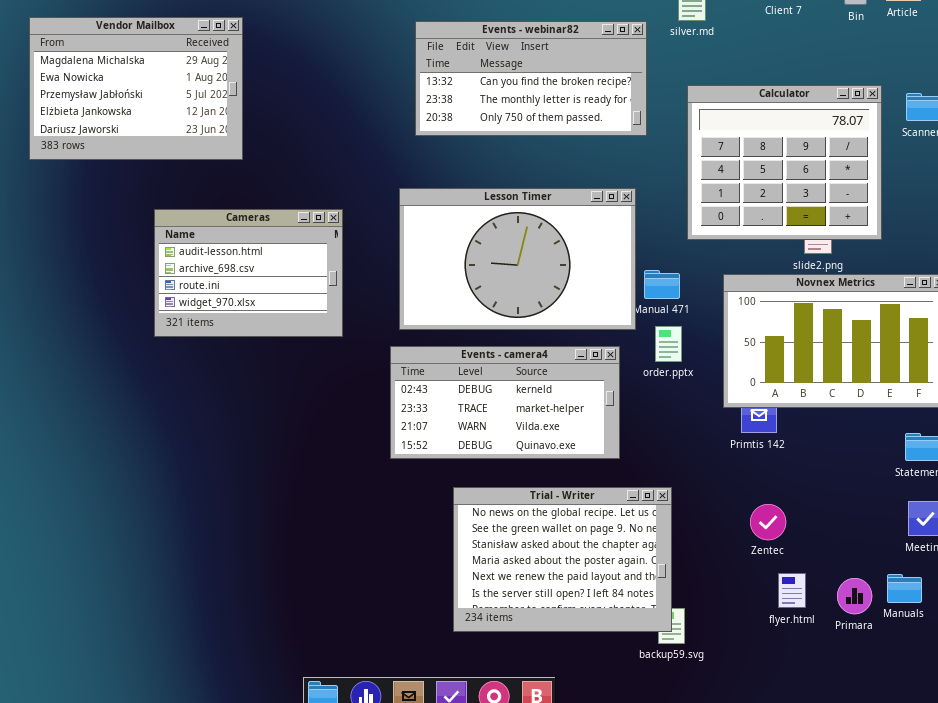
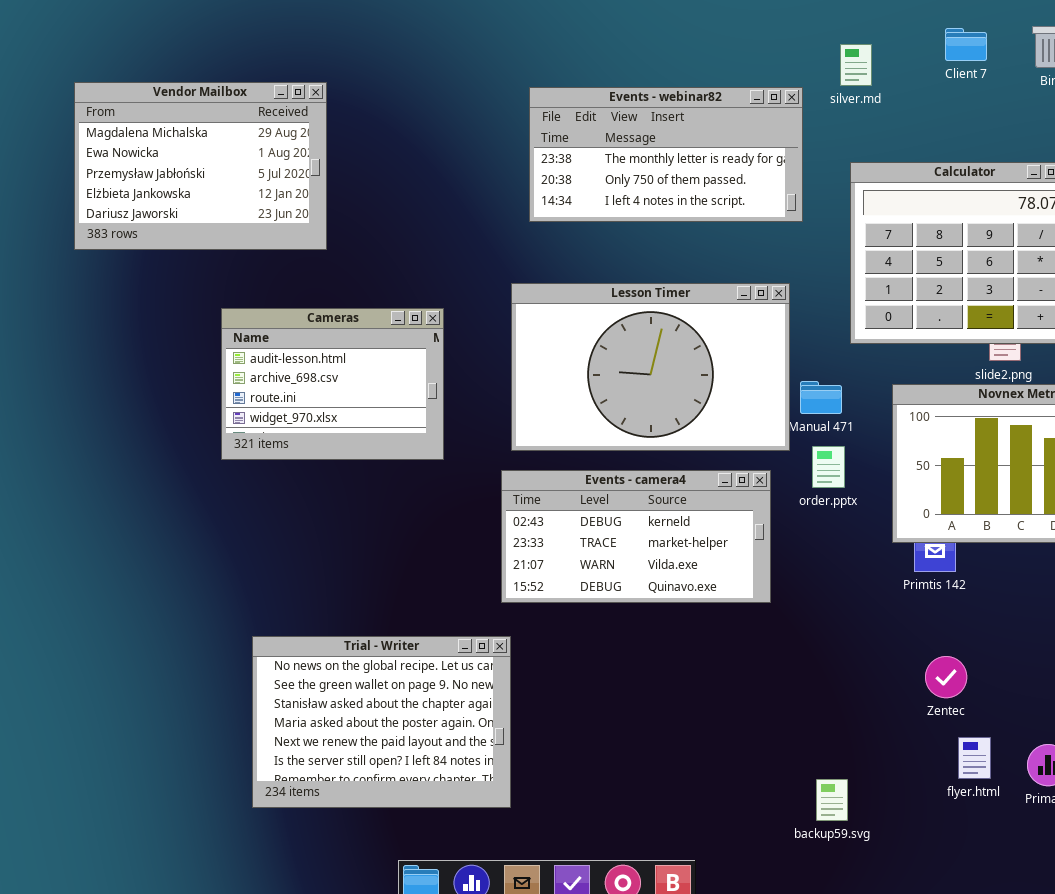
Events - webinar82: [415,21,647,136] -> [529,87,803,222], scrolled down 1 row
Trial - Writer: [453,487,672,632] -> [252,636,511,808], moved

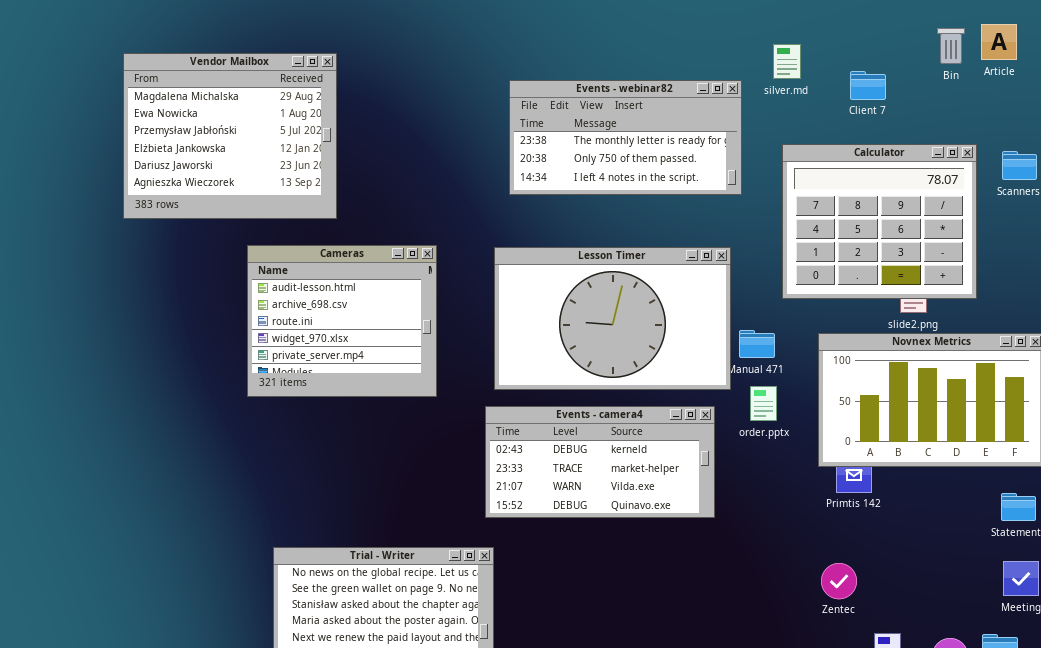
Client 7: [945,28,987,61] -> [850,71,886,100], moved
Vendor Mailbox: [74,82,327,250] -> [123,53,337,219], resized
Cameras: [221,308,444,460] -> [247,245,437,397], resized
Zentec: [925,656,967,698] -> [821,563,857,599], moved

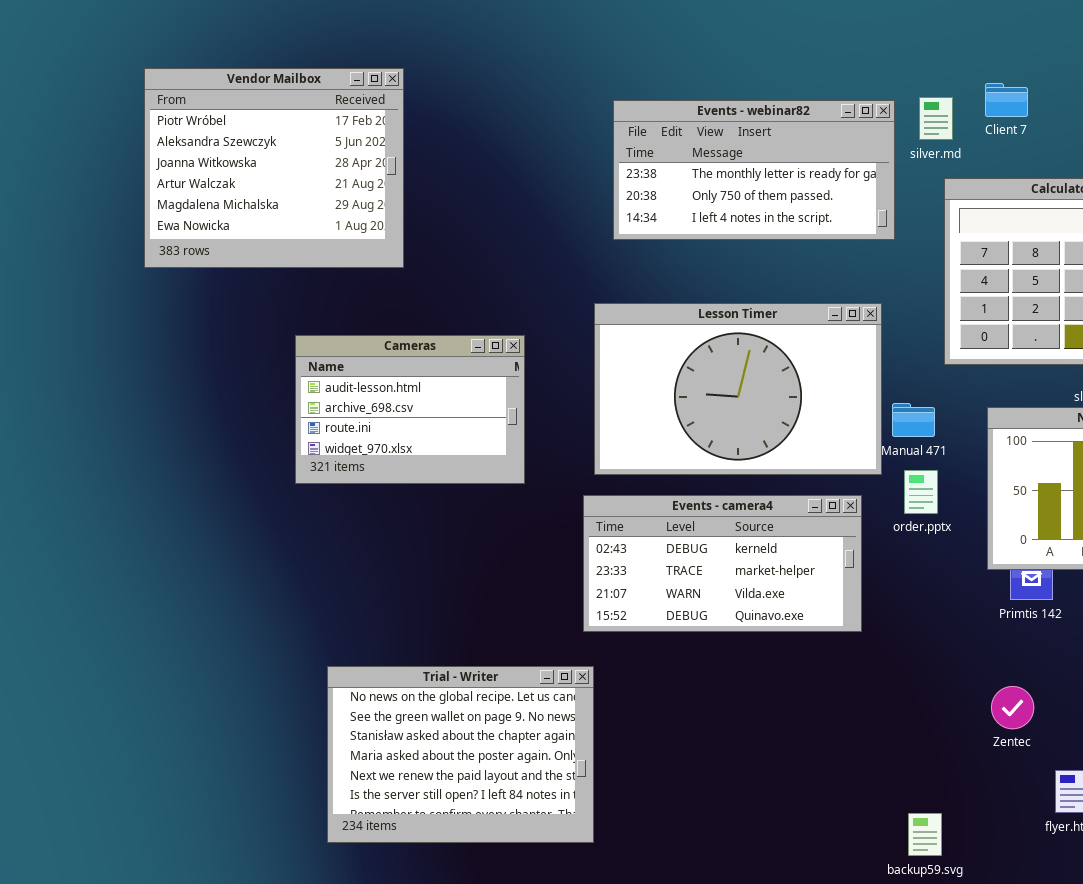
silver.md: [773,44,801,79] -> [919,97,953,140], moved
Vendor Mailbox: [123,53,337,219] -> [144,68,404,268], scrolled up 4 rows
Client 7: [850,71,886,100] -> [985,83,1028,117], moved
Cameras: [247,245,437,397] -> [295,335,525,484], resized

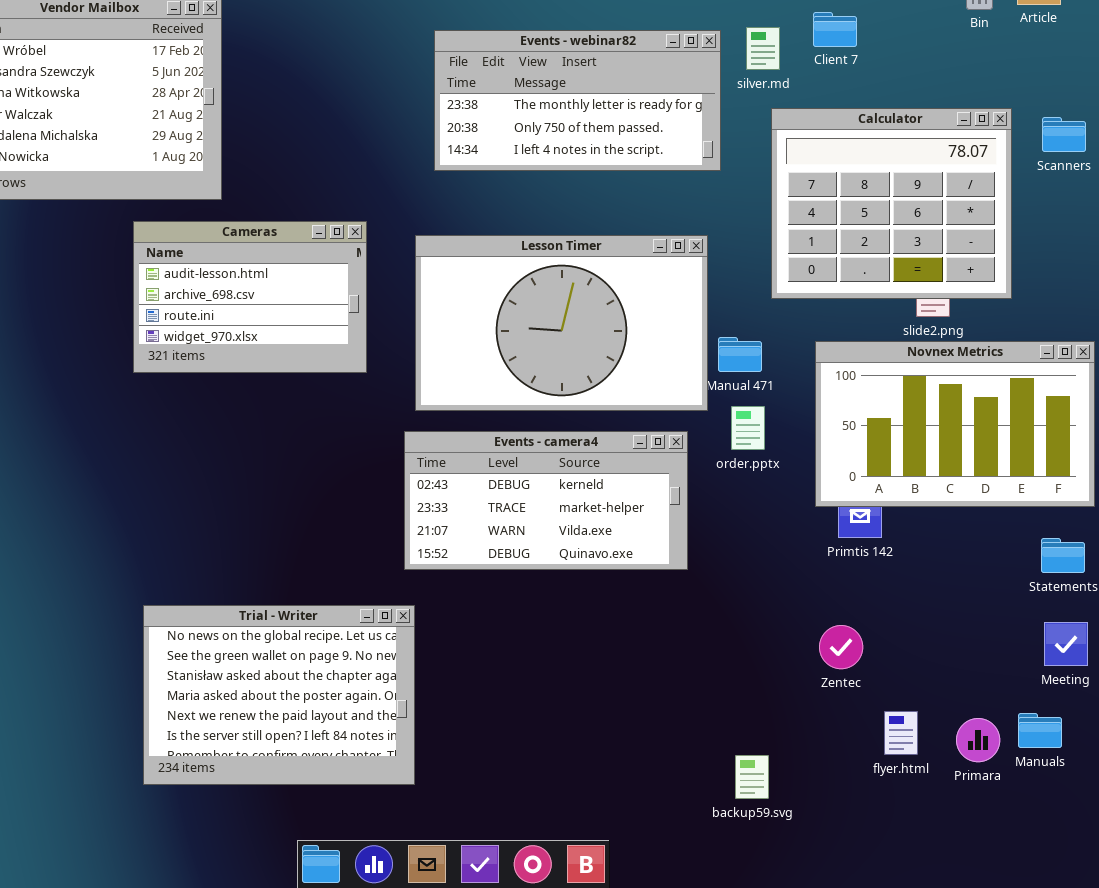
Cameras: [295,335,525,484] -> [133,221,367,373], moved

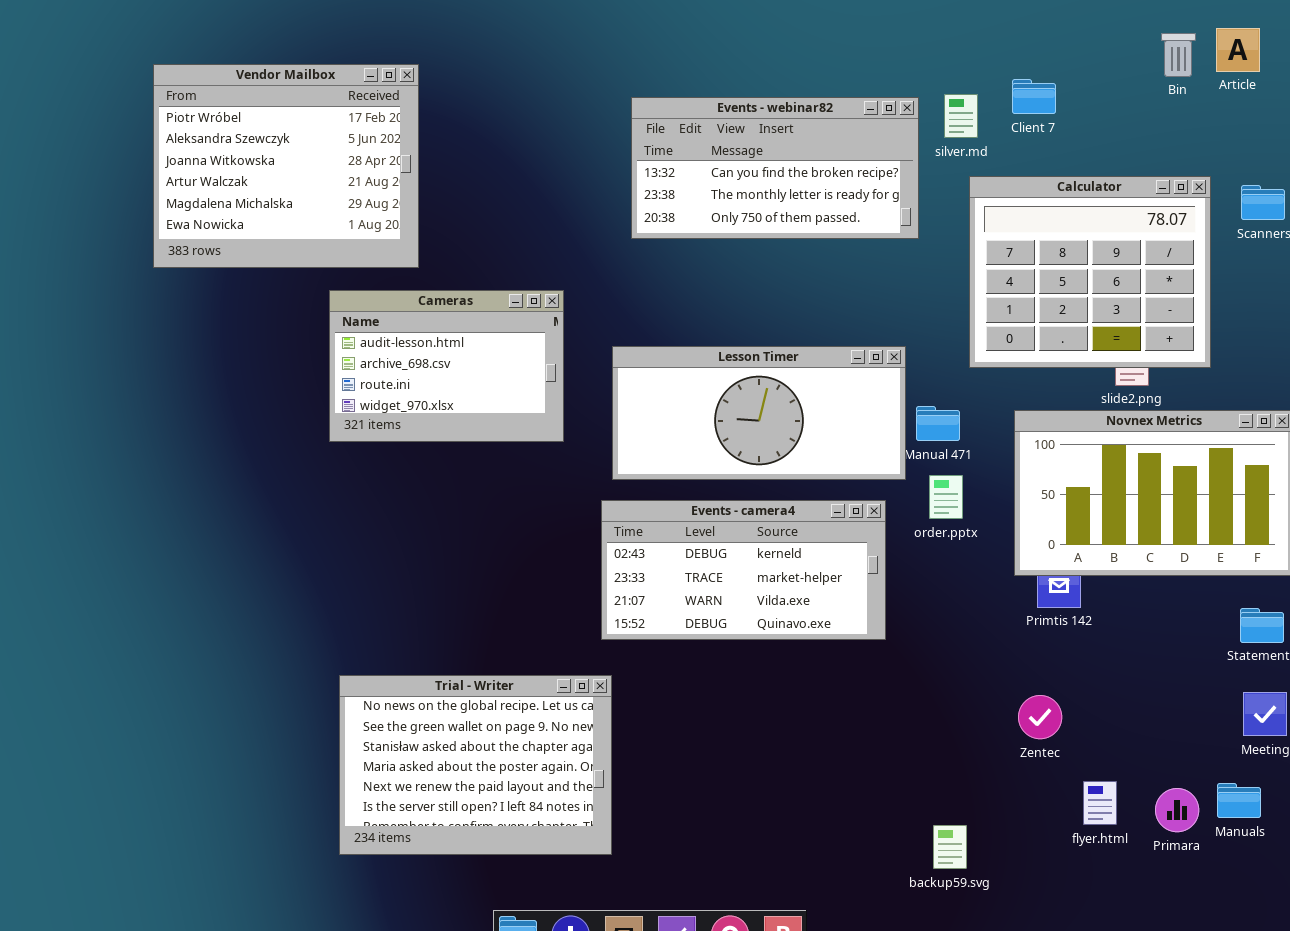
Events - webinar82: [434,30,721,171] -> [631,97,919,239], scrolled up 1 row
Lesson Timer: [415,235,708,411] -> [612,346,906,480], resized

